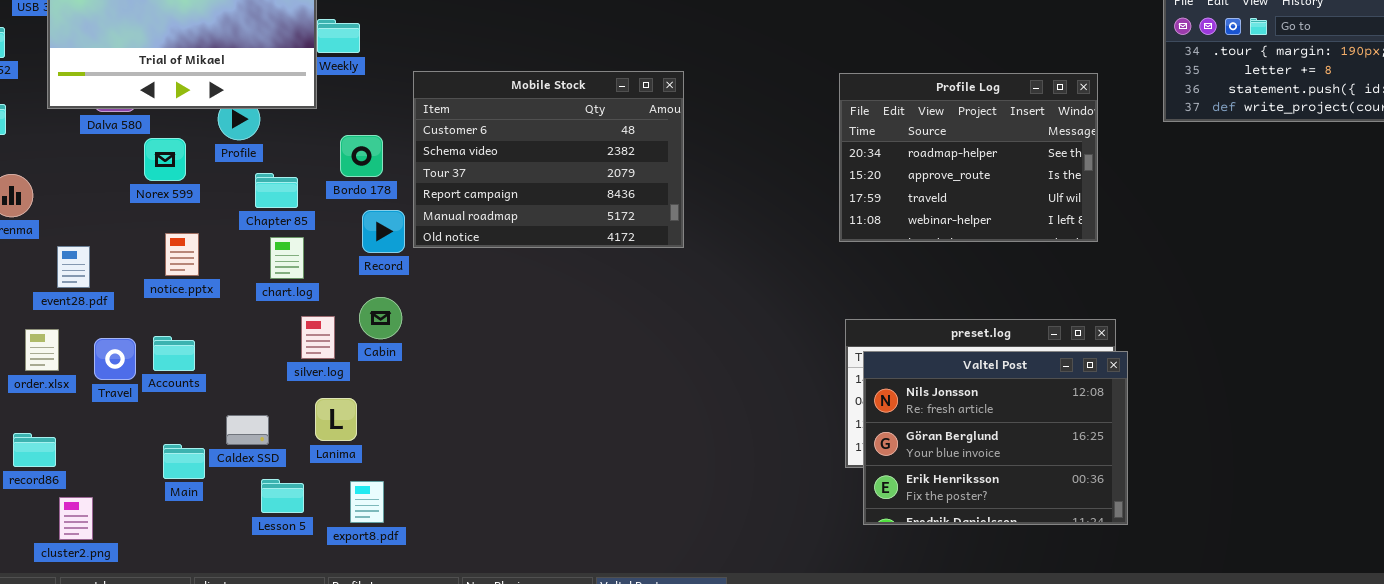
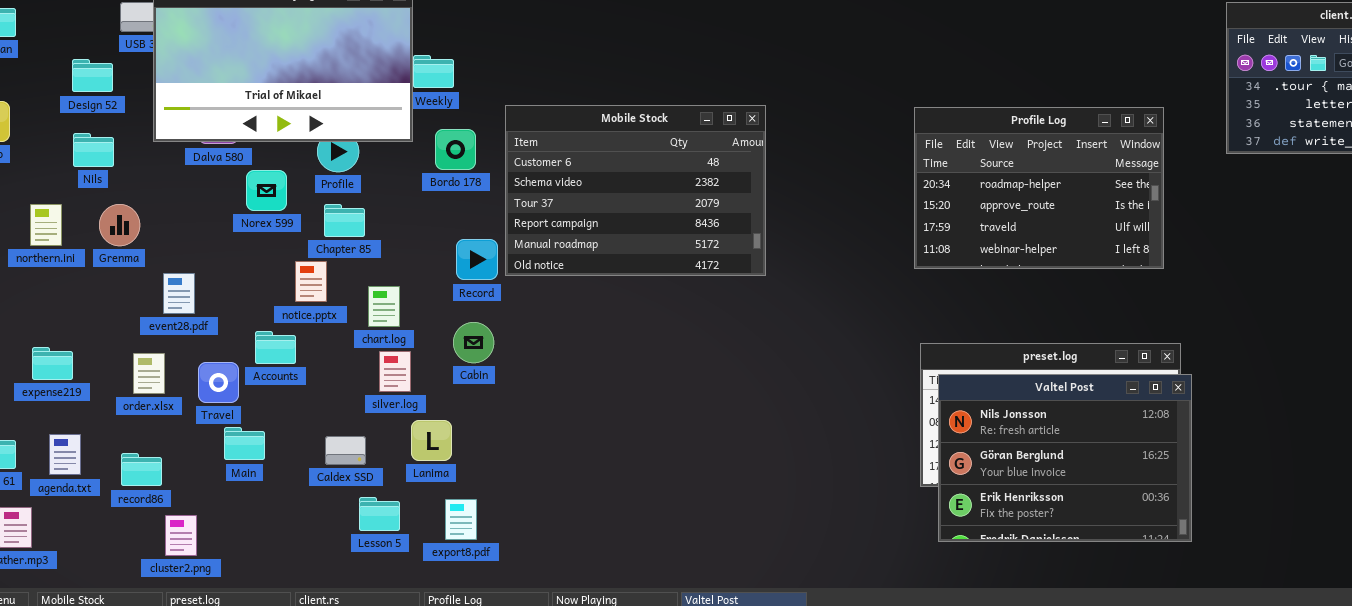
Bordo 178: [340,135,383,177] -> [435,129,476,170], moved
Chapter 85: [255,173,298,208] -> [324,204,365,237], moved
notice.pptx: [165,233,199,276] -> [295,261,327,302], moved
chart.log: [270,237,304,279] -> [368,286,400,327], moved
silver.log: [301,316,335,359] -> [379,351,411,392], moved
Accounts: [153,336,195,371] -> [255,331,296,364], moved
Main: [163,444,205,479] -> [224,427,265,460], moved

